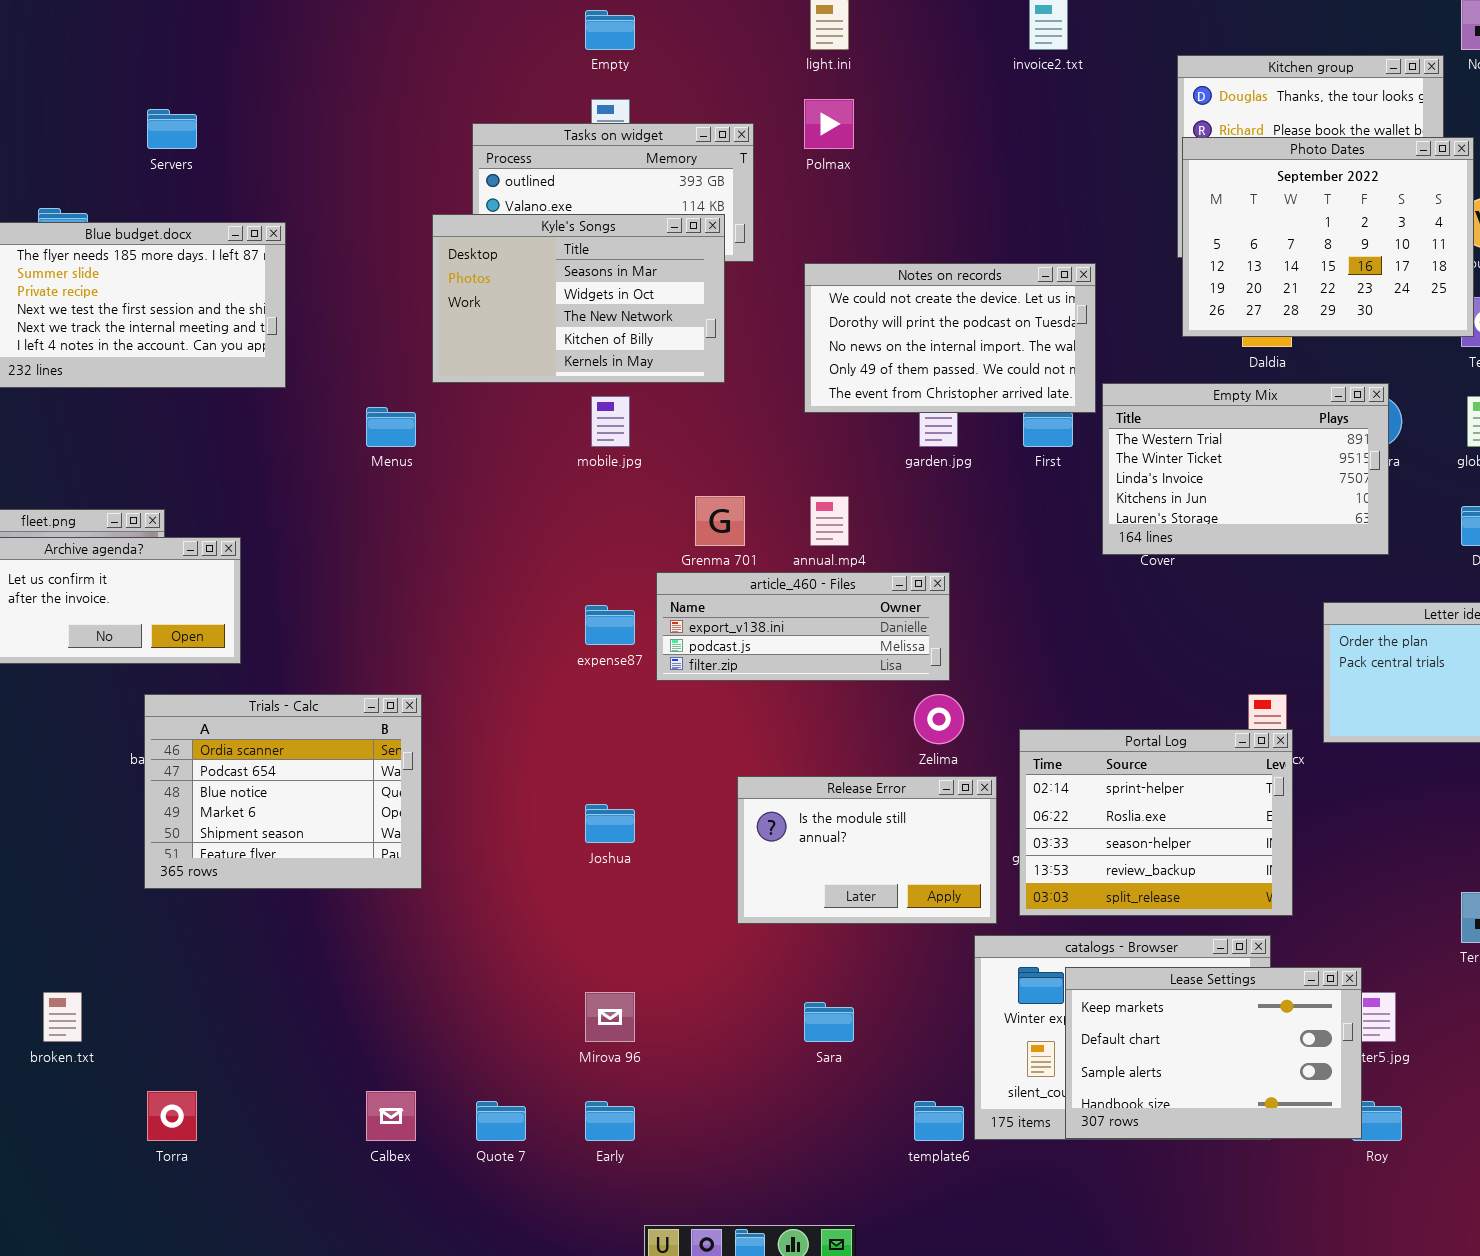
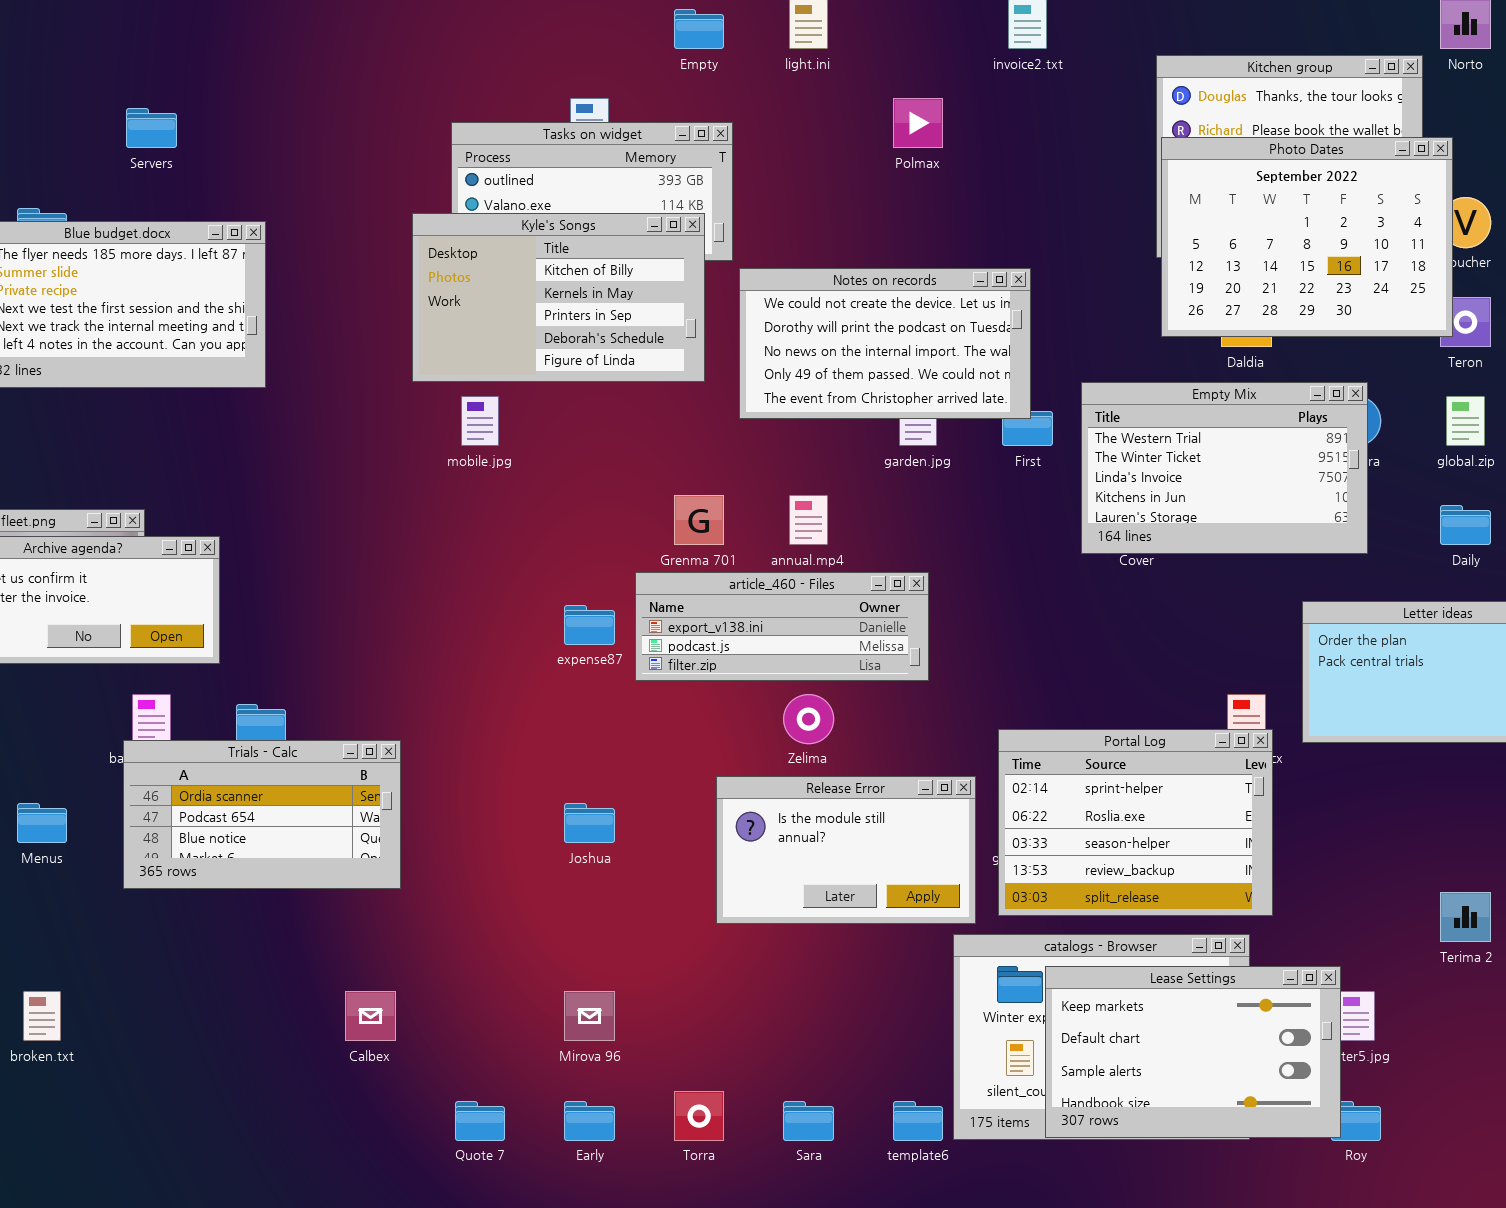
Empty: [585,10,635,50] -> [674,9,724,49], moved
Polmax: [804,99,854,149] -> [893,98,943,148], moved
Kyle's Songs: [432,214,725,383] -> [412,213,705,382], scrolled down 3 rows
Notes on records: [804,263,1096,413] -> [739,268,1031,419], moved
mobile.jpg: [591,396,630,447] -> [461,396,499,446], moved
Menus: [366,407,416,447] -> [17,803,67,843], moved
Trials - Calc: [144,694,422,889] -> [123,740,401,889], resized
Zelima: [914,694,964,744] -> [783,694,834,744], moved
Sara: [804,1002,854,1042] -> [783,1101,834,1141], moved
Torra: [147,1091,197,1141] -> [674,1091,724,1141], moved
Calbex: [366,1091,416,1141] -> [345,991,396,1041], moved

